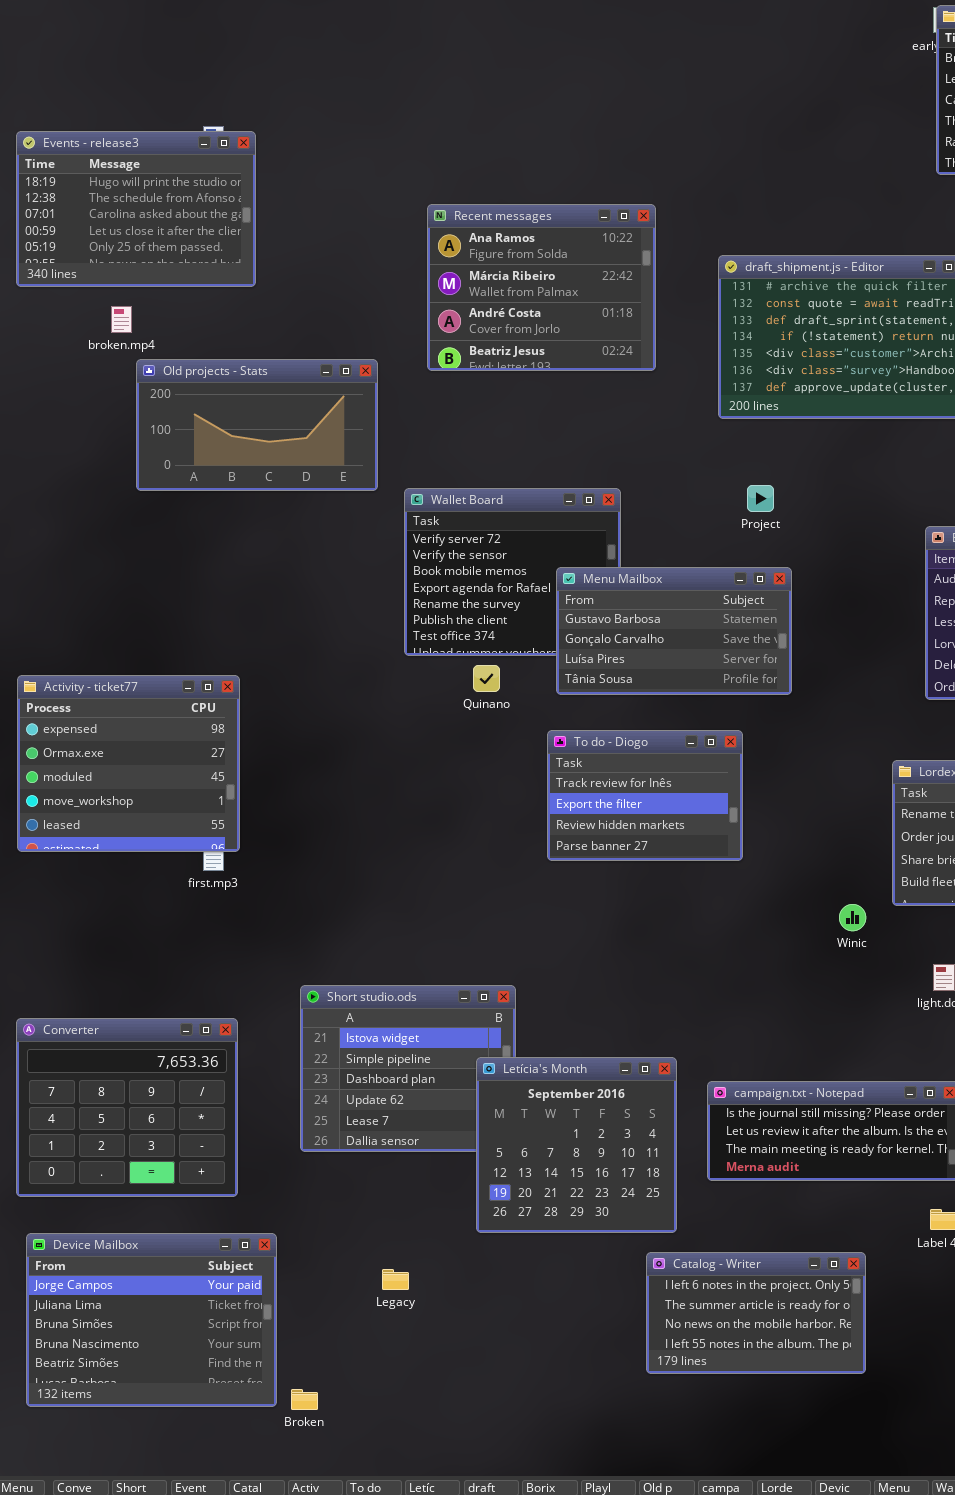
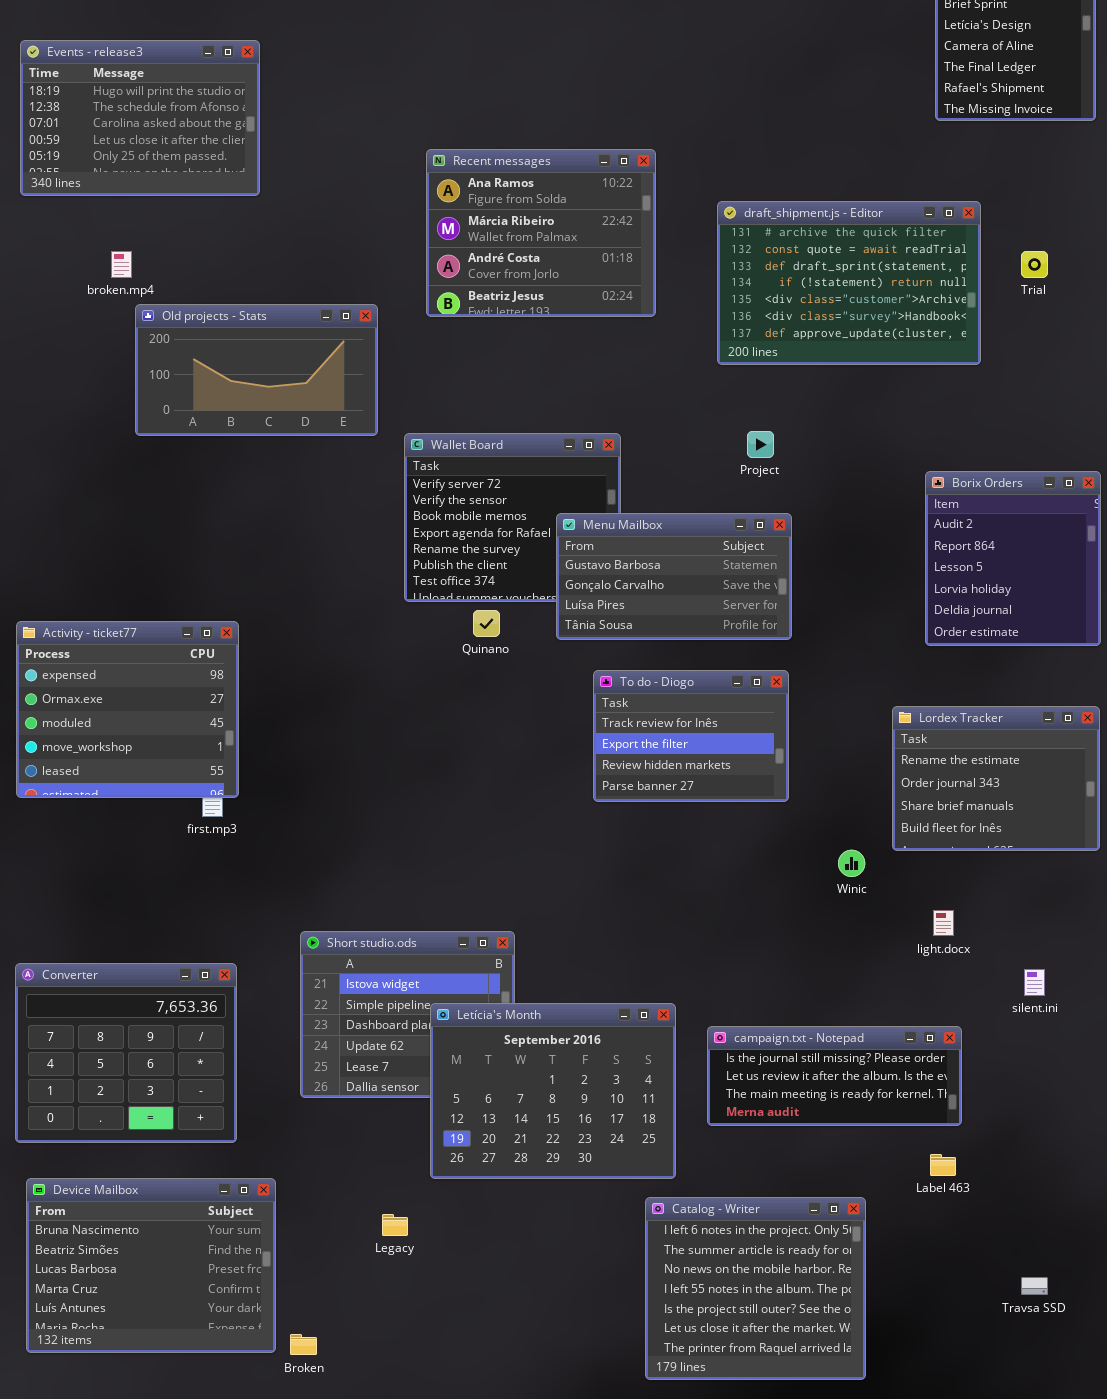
Events - release3: [16,131,256,287] -> [20,40,260,196], moved
To do - Diogo: [547,730,743,861] -> [593,670,789,802], moved
Letícia's Month: [476,1057,677,1233] -> [430,1003,676,1179], resized
Device Mailbox: [26,1233,277,1407] -> [26,1178,276,1353], scrolled down 3 rows
Catalog - Writer: [646,1252,866,1374] -> [645,1197,866,1380], resized

